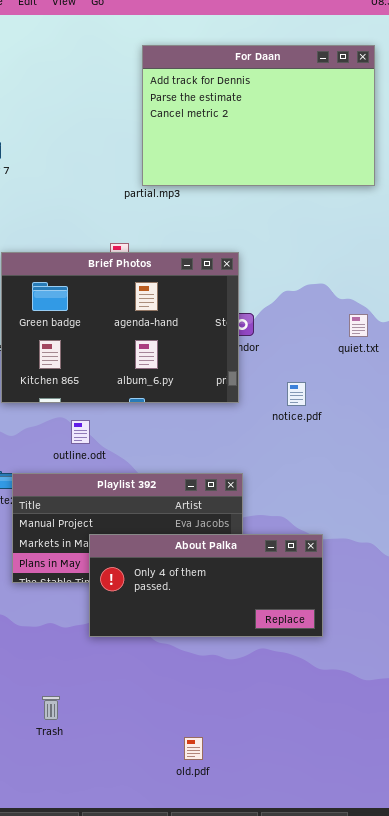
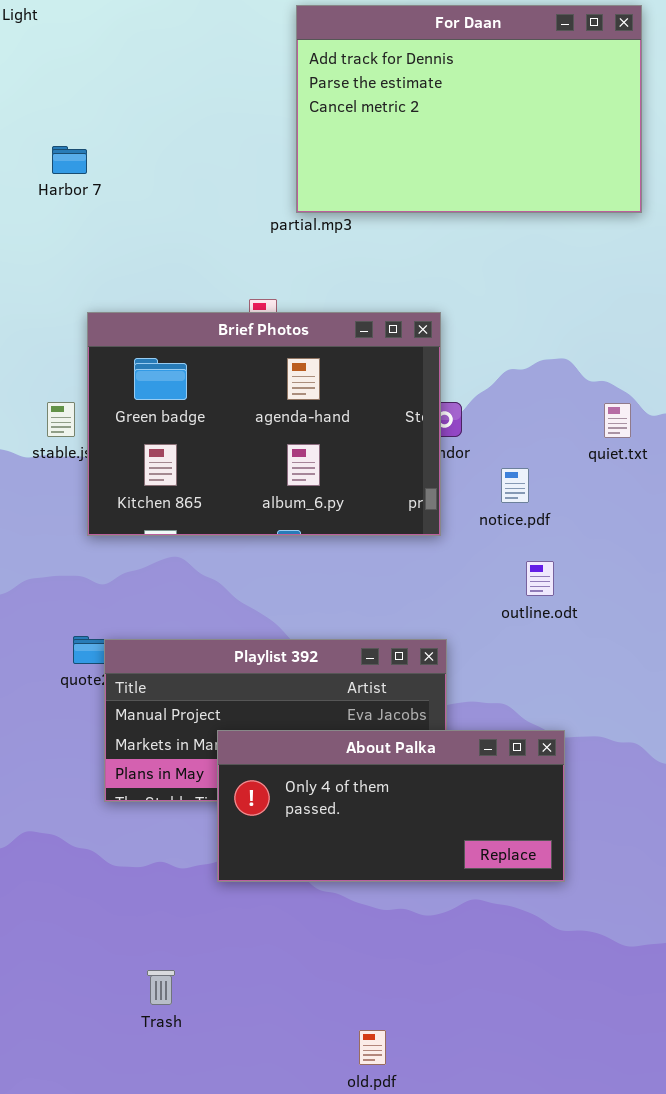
notice.pdf: [287,382,306,406] -> [501,468,529,503], moved
outline.odt: [71,420,90,444] -> [526,561,554,596], moved

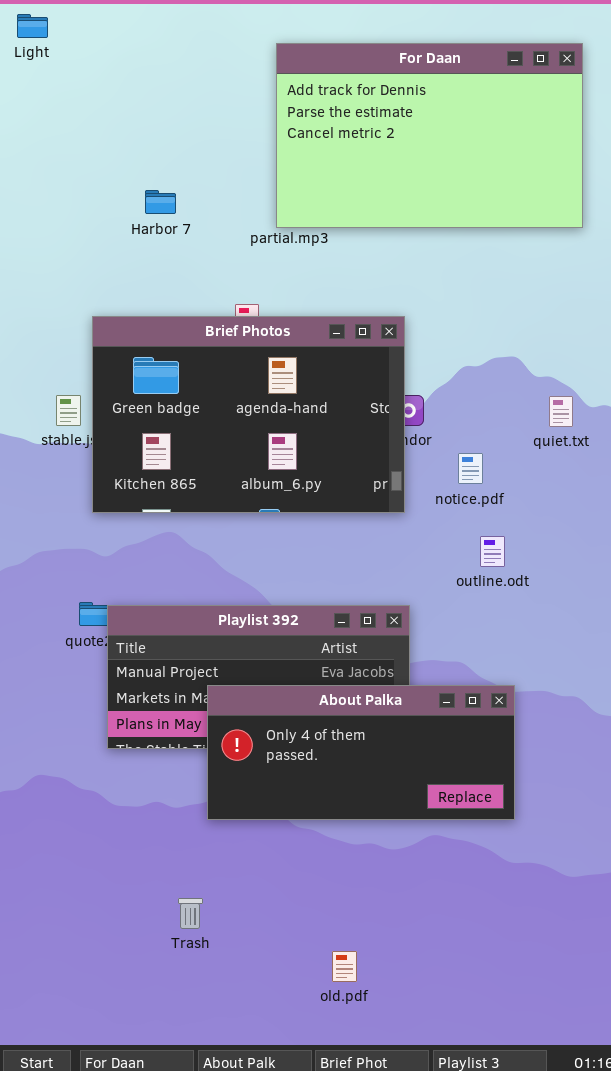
Harbor 7: [52,146,87,174] -> [145,190,176,214], moved
Trash: [147,970,175,1005] -> [178,898,203,929], moved

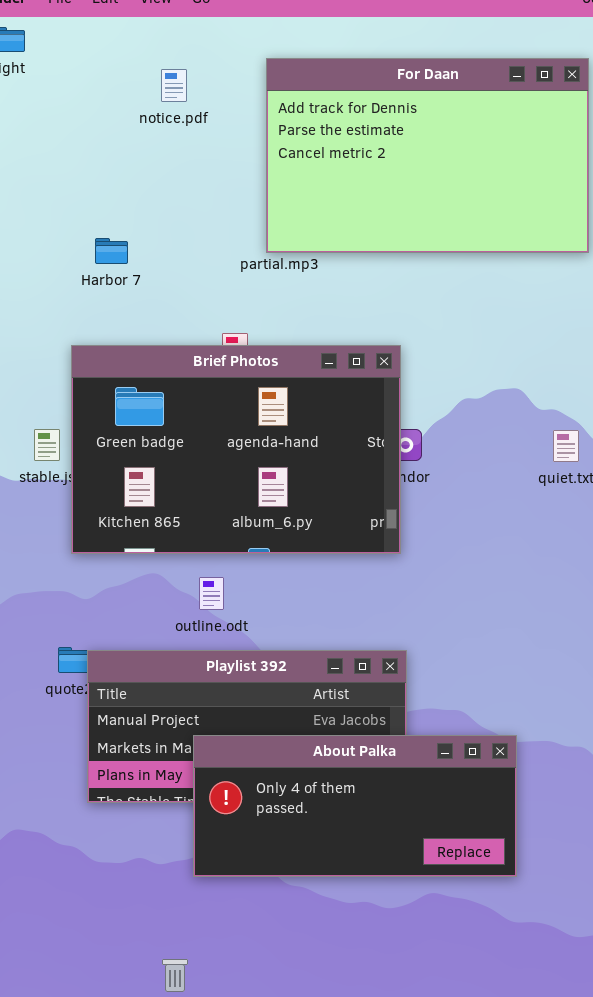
Harbor 7: [145,190,176,214] -> [95,238,128,264], moved
notice.pdf: [458,453,483,484] -> [161,69,187,102], moved
outline.odt: [480,536,505,567] -> [199,577,224,610], moved

